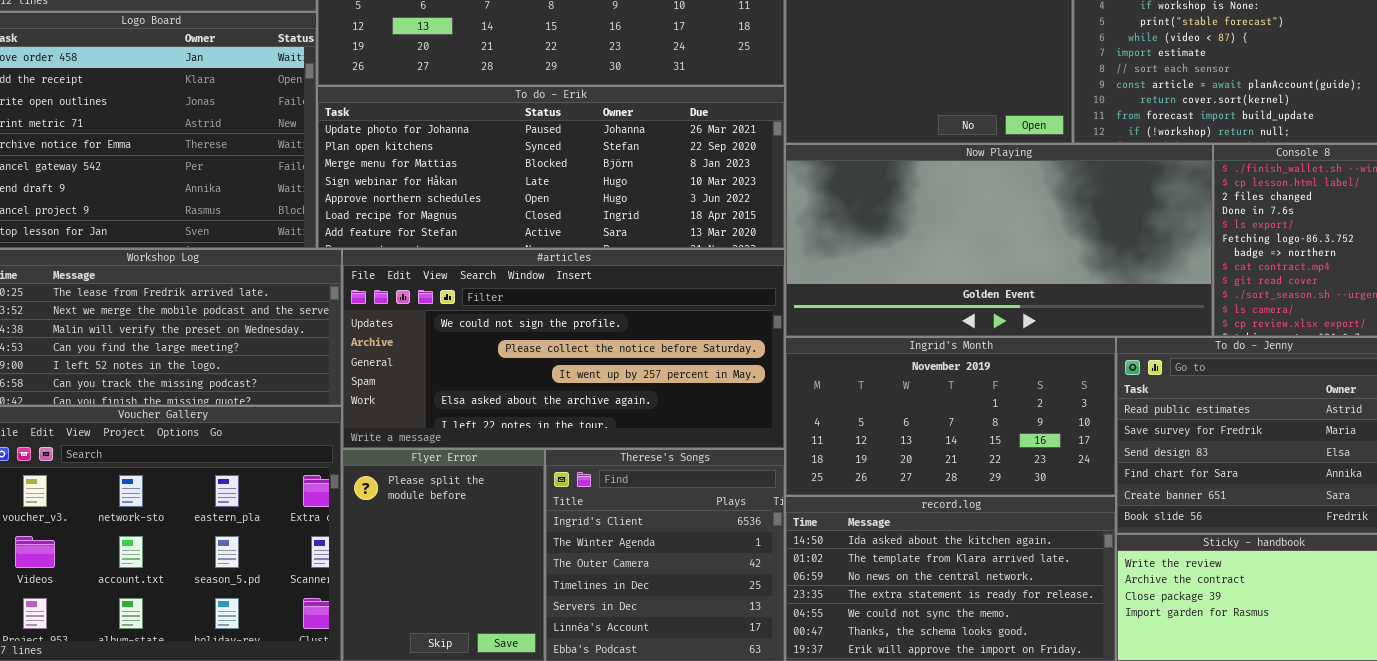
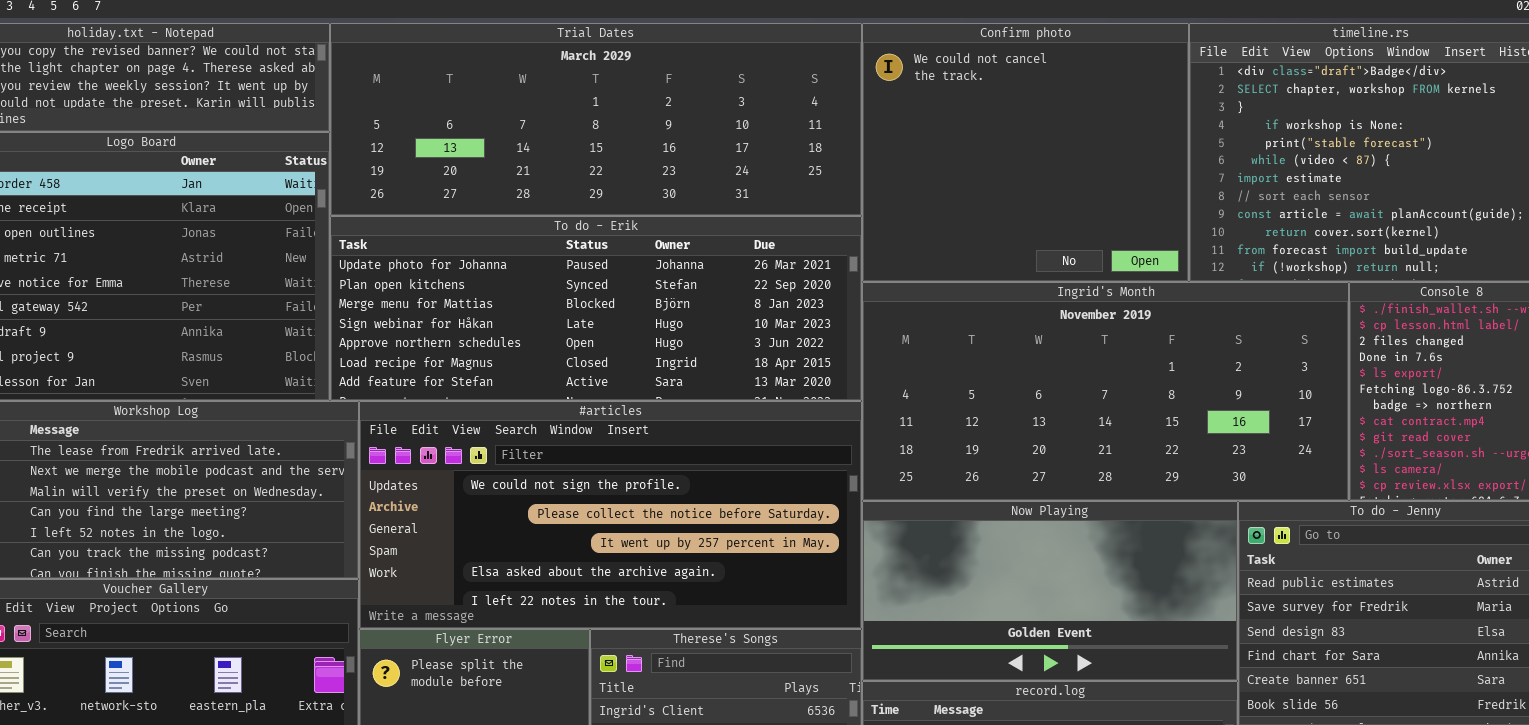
Now Playing: [785,144,1213,337] -> [862,501,1238,681], moved, resized
Ingrid's Month: [785,337,1116,496] -> [862,282,1349,501], moved, resized

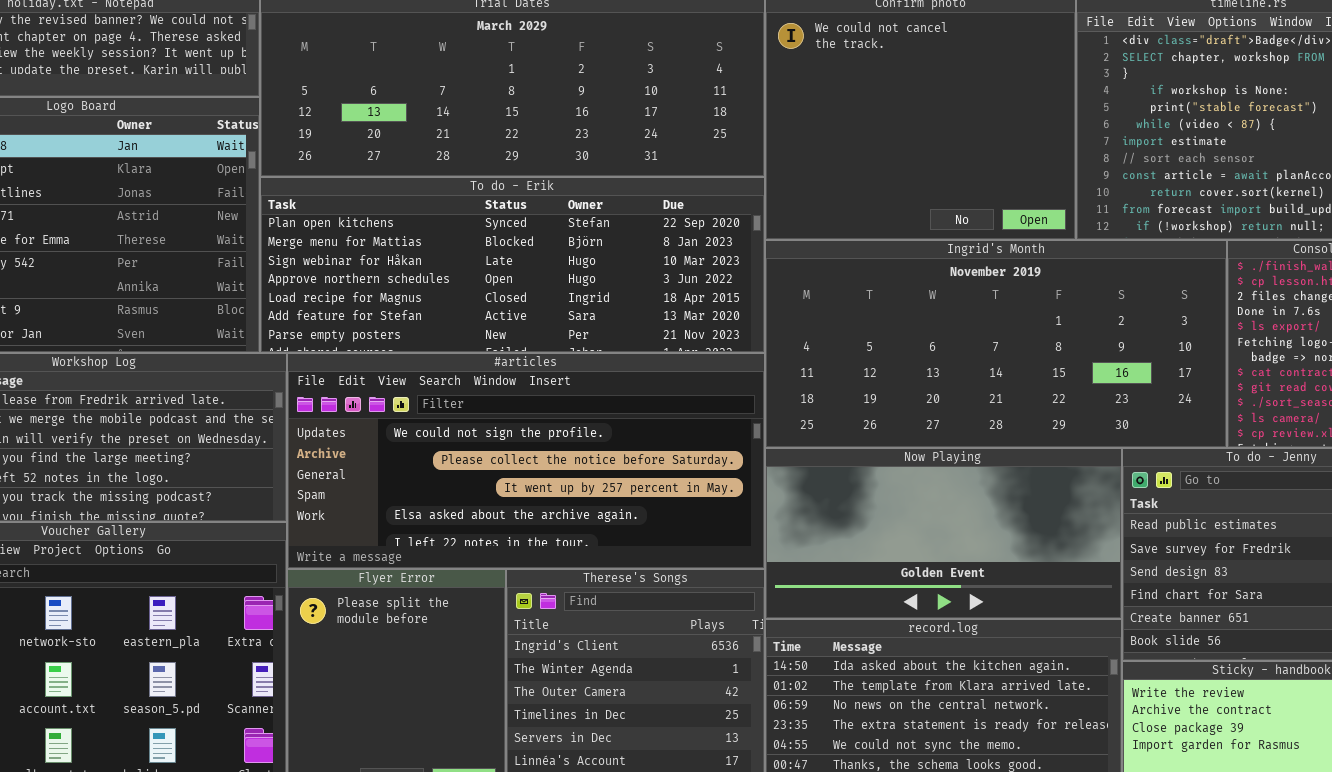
To do - Erik: [330,216,862,401] -> [260,177,765,353], scrolled down 1 row

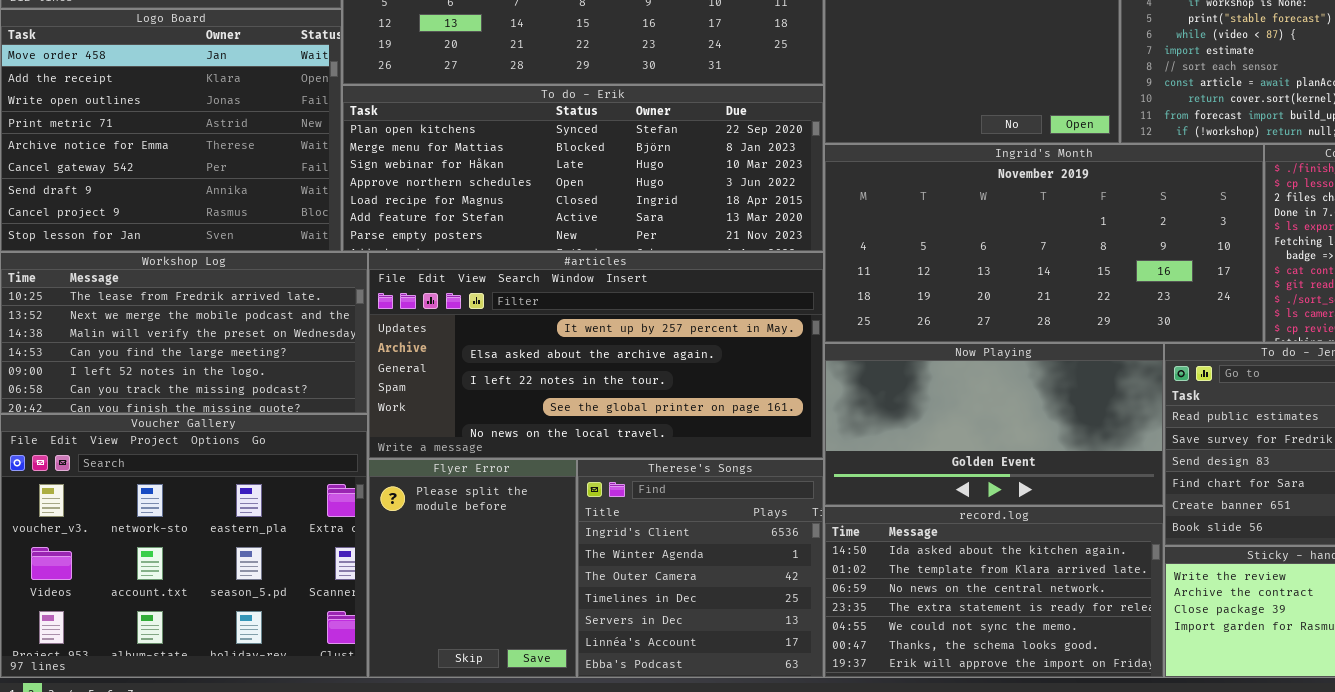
#articles: [287,353,765,569] -> [368,252,824,459], scrolled down 2 rows

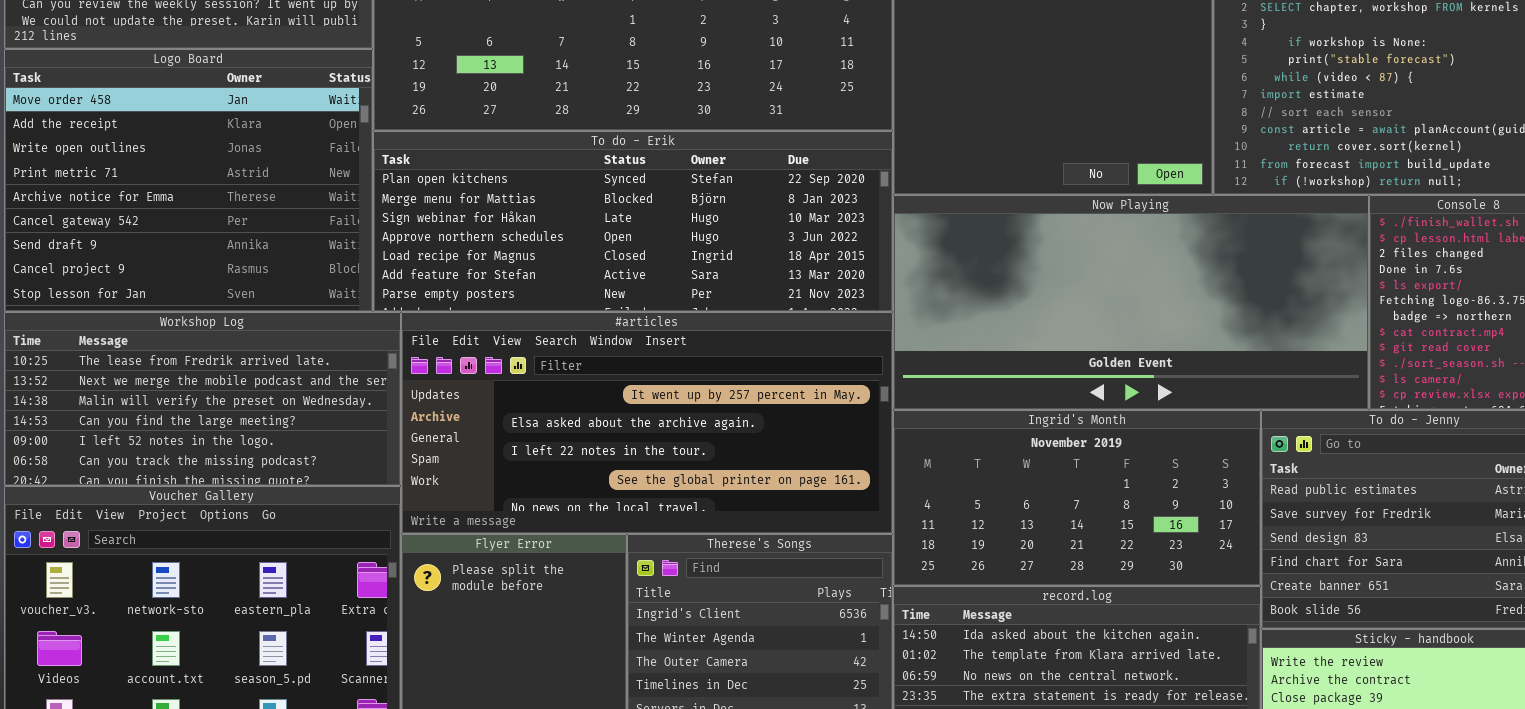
Ingrid's Month: [824,144,1264,343] -> [893,410,1261,586], moved, resized
Now Playing: [824,343,1164,506] -> [893,195,1369,410], moved, resized

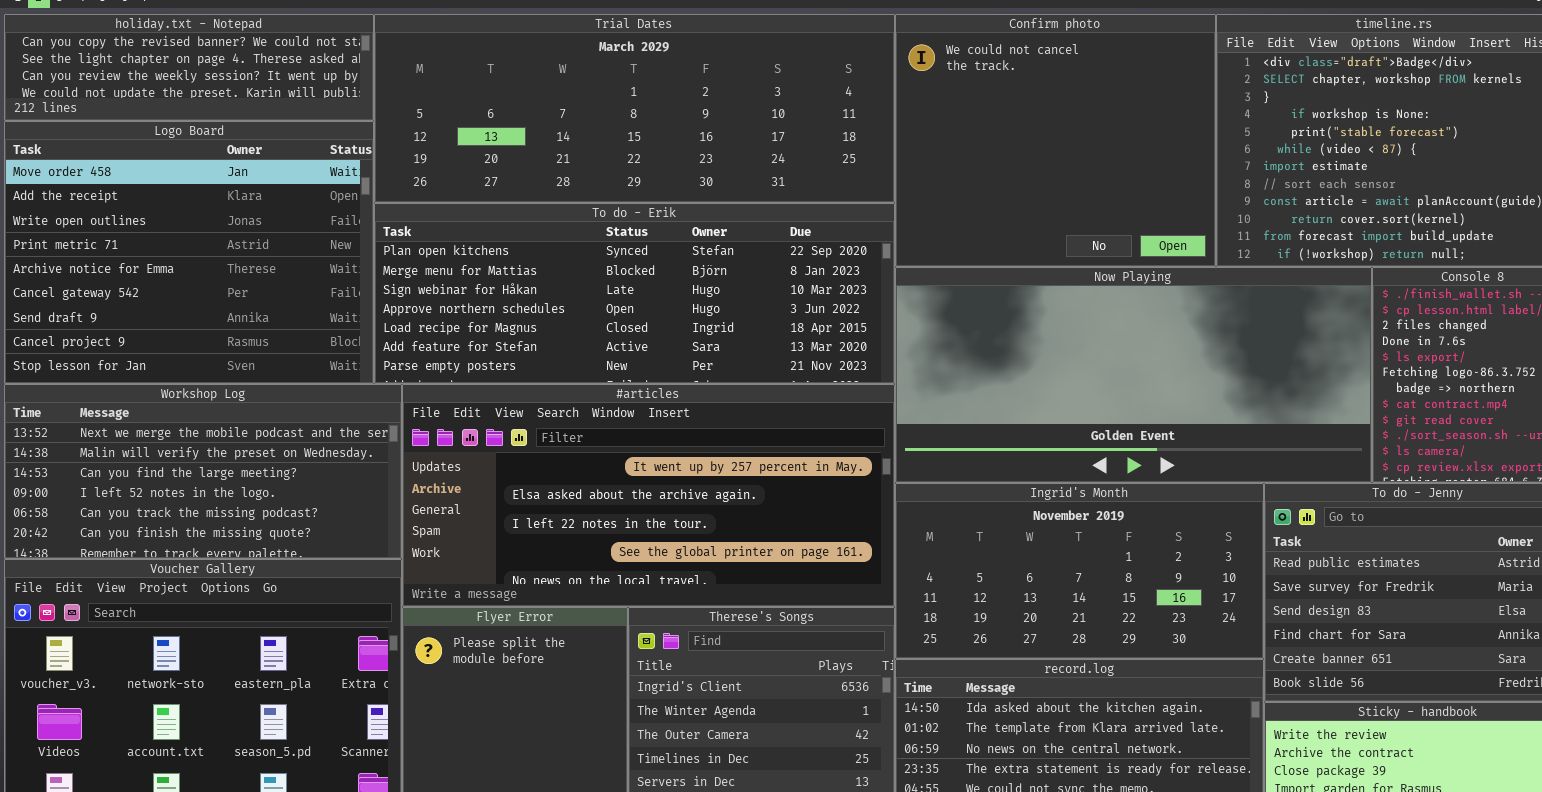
Workshop Log: [4,312,401,486] -> [4,384,402,559], scrolled down 1 row

